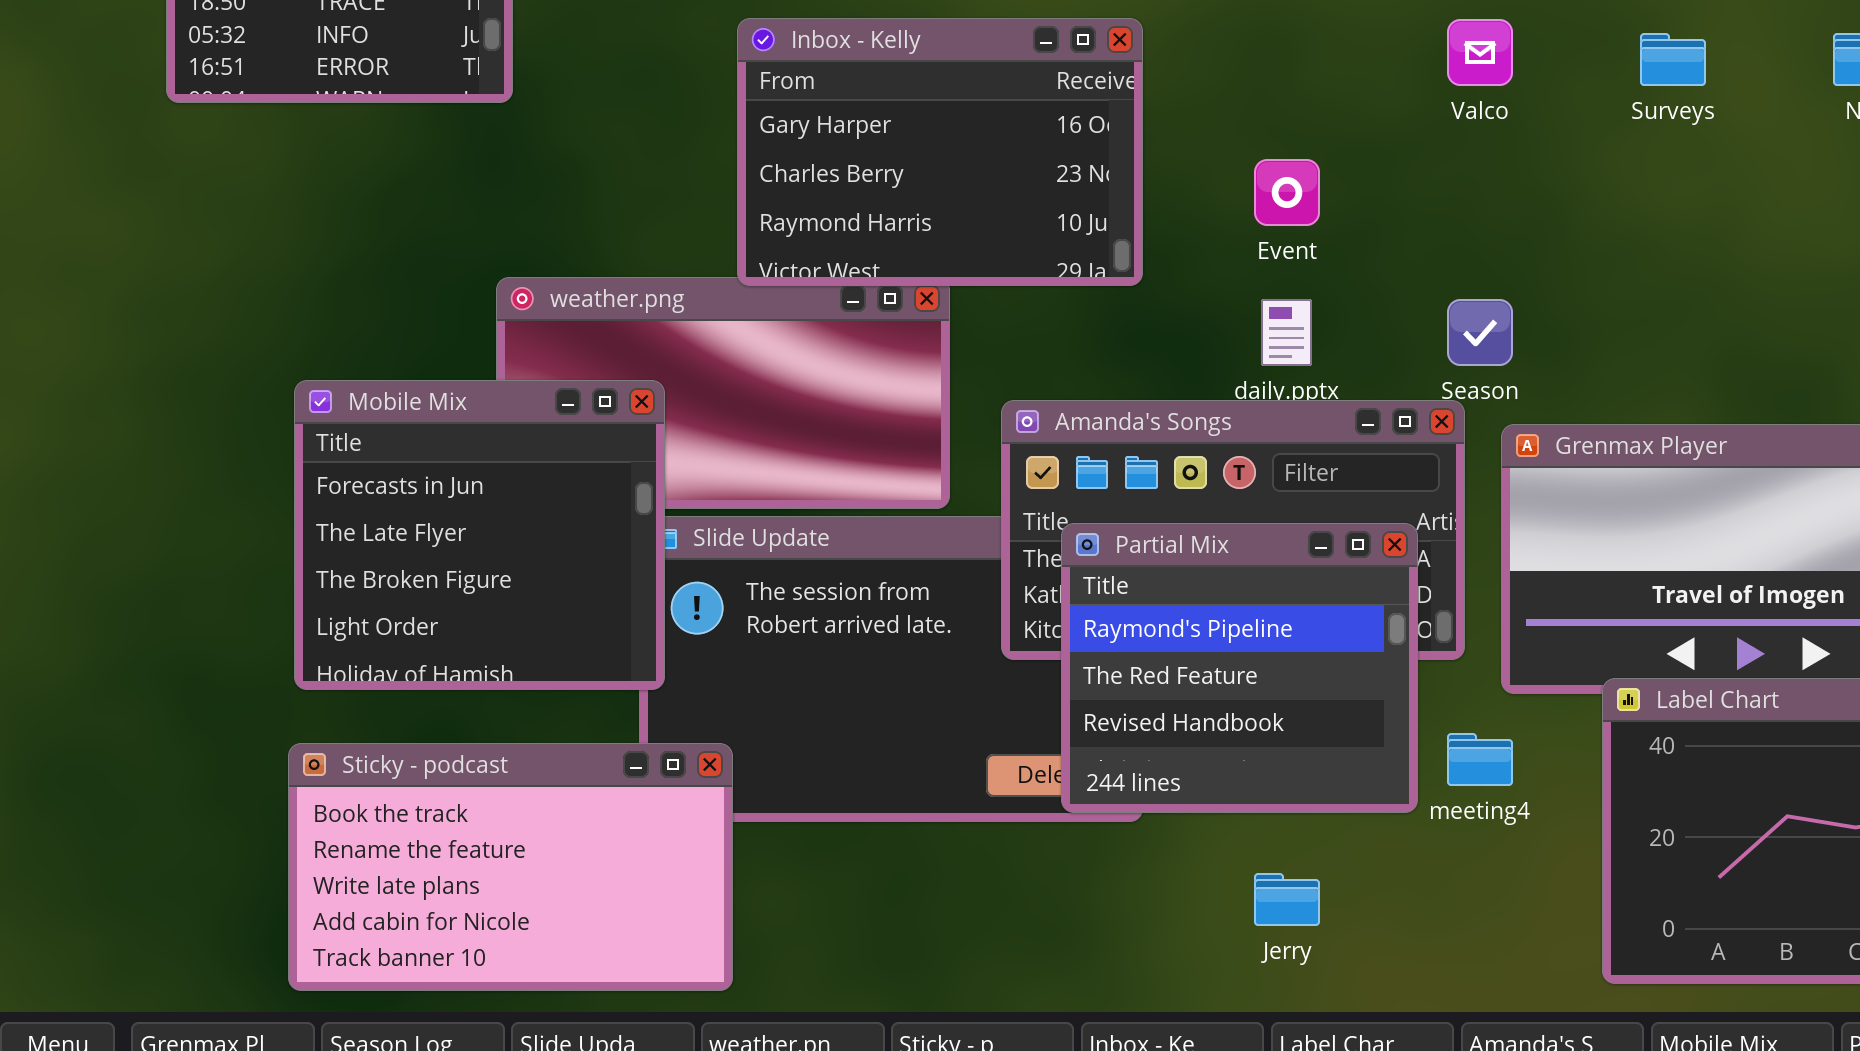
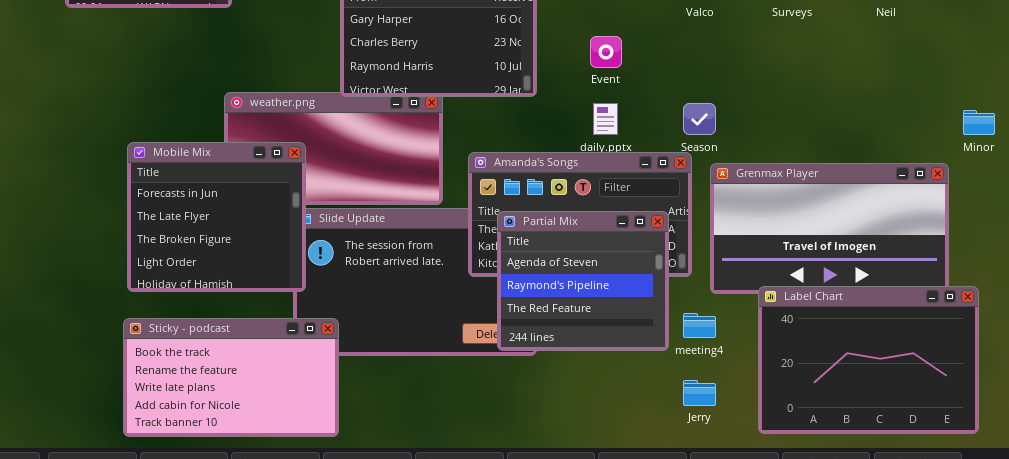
Partial Mix: [1061,523,1418,813] -> [497,211,669,351], scrolled up 1 row
Jerry: [1254,873,1320,926] -> [683,380,716,406], moved

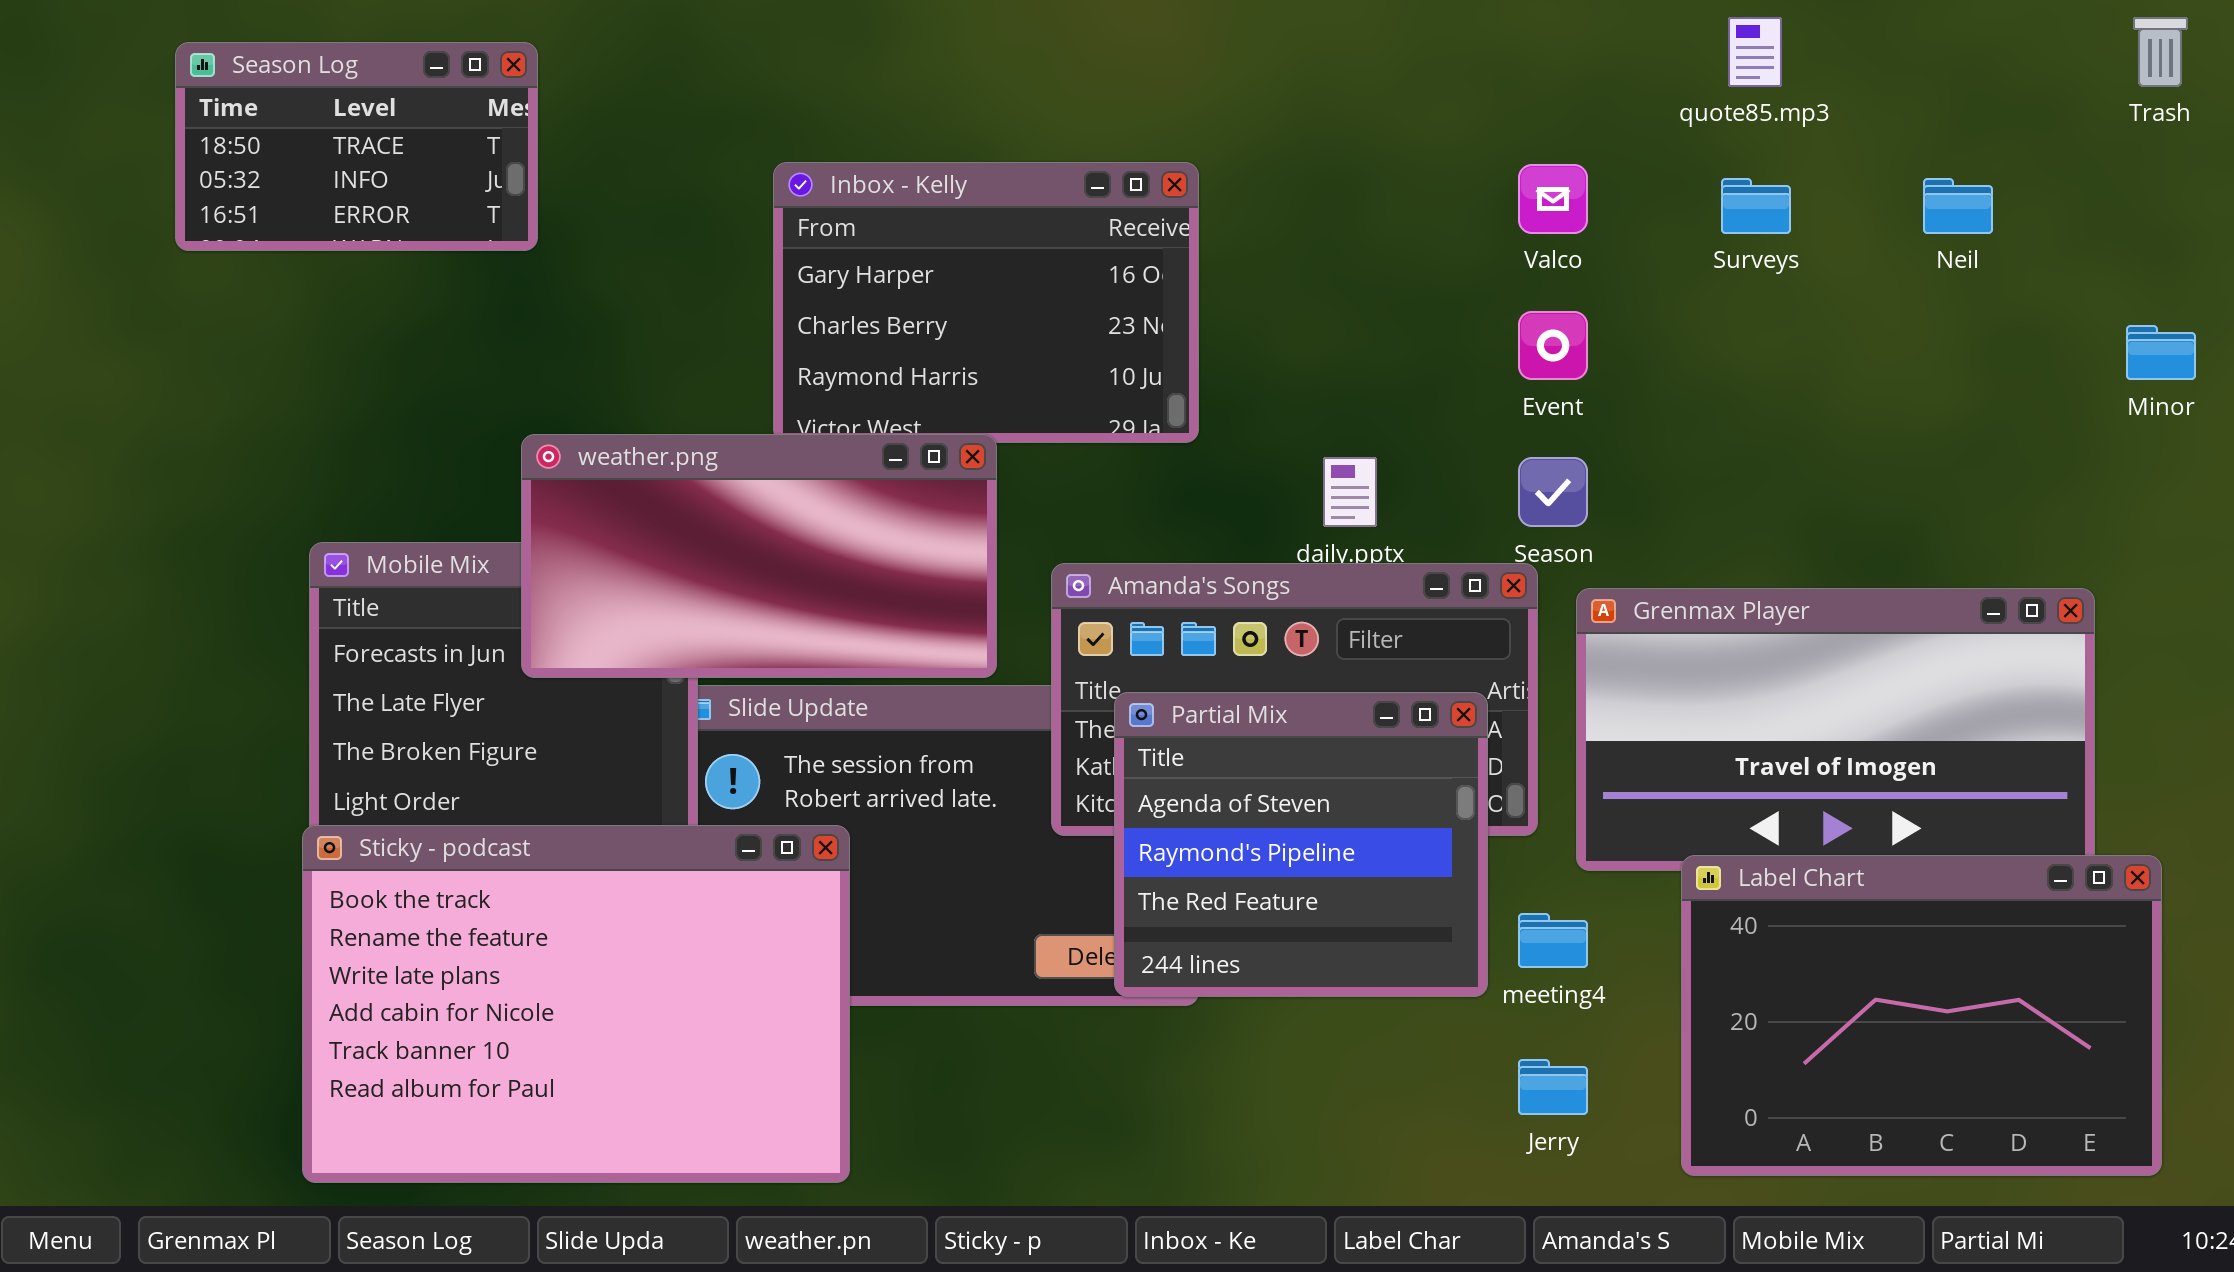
Event: [590,36,622,68] -> [1518,311,1588,380], moved
weather.png: [224,92,443,205] -> [521,434,997,678], raised
Minor: [963,110,995,135] -> [2126,325,2196,380], moved
Sticky - podcast: [123,318,339,437] -> [302,825,850,1183], resized

